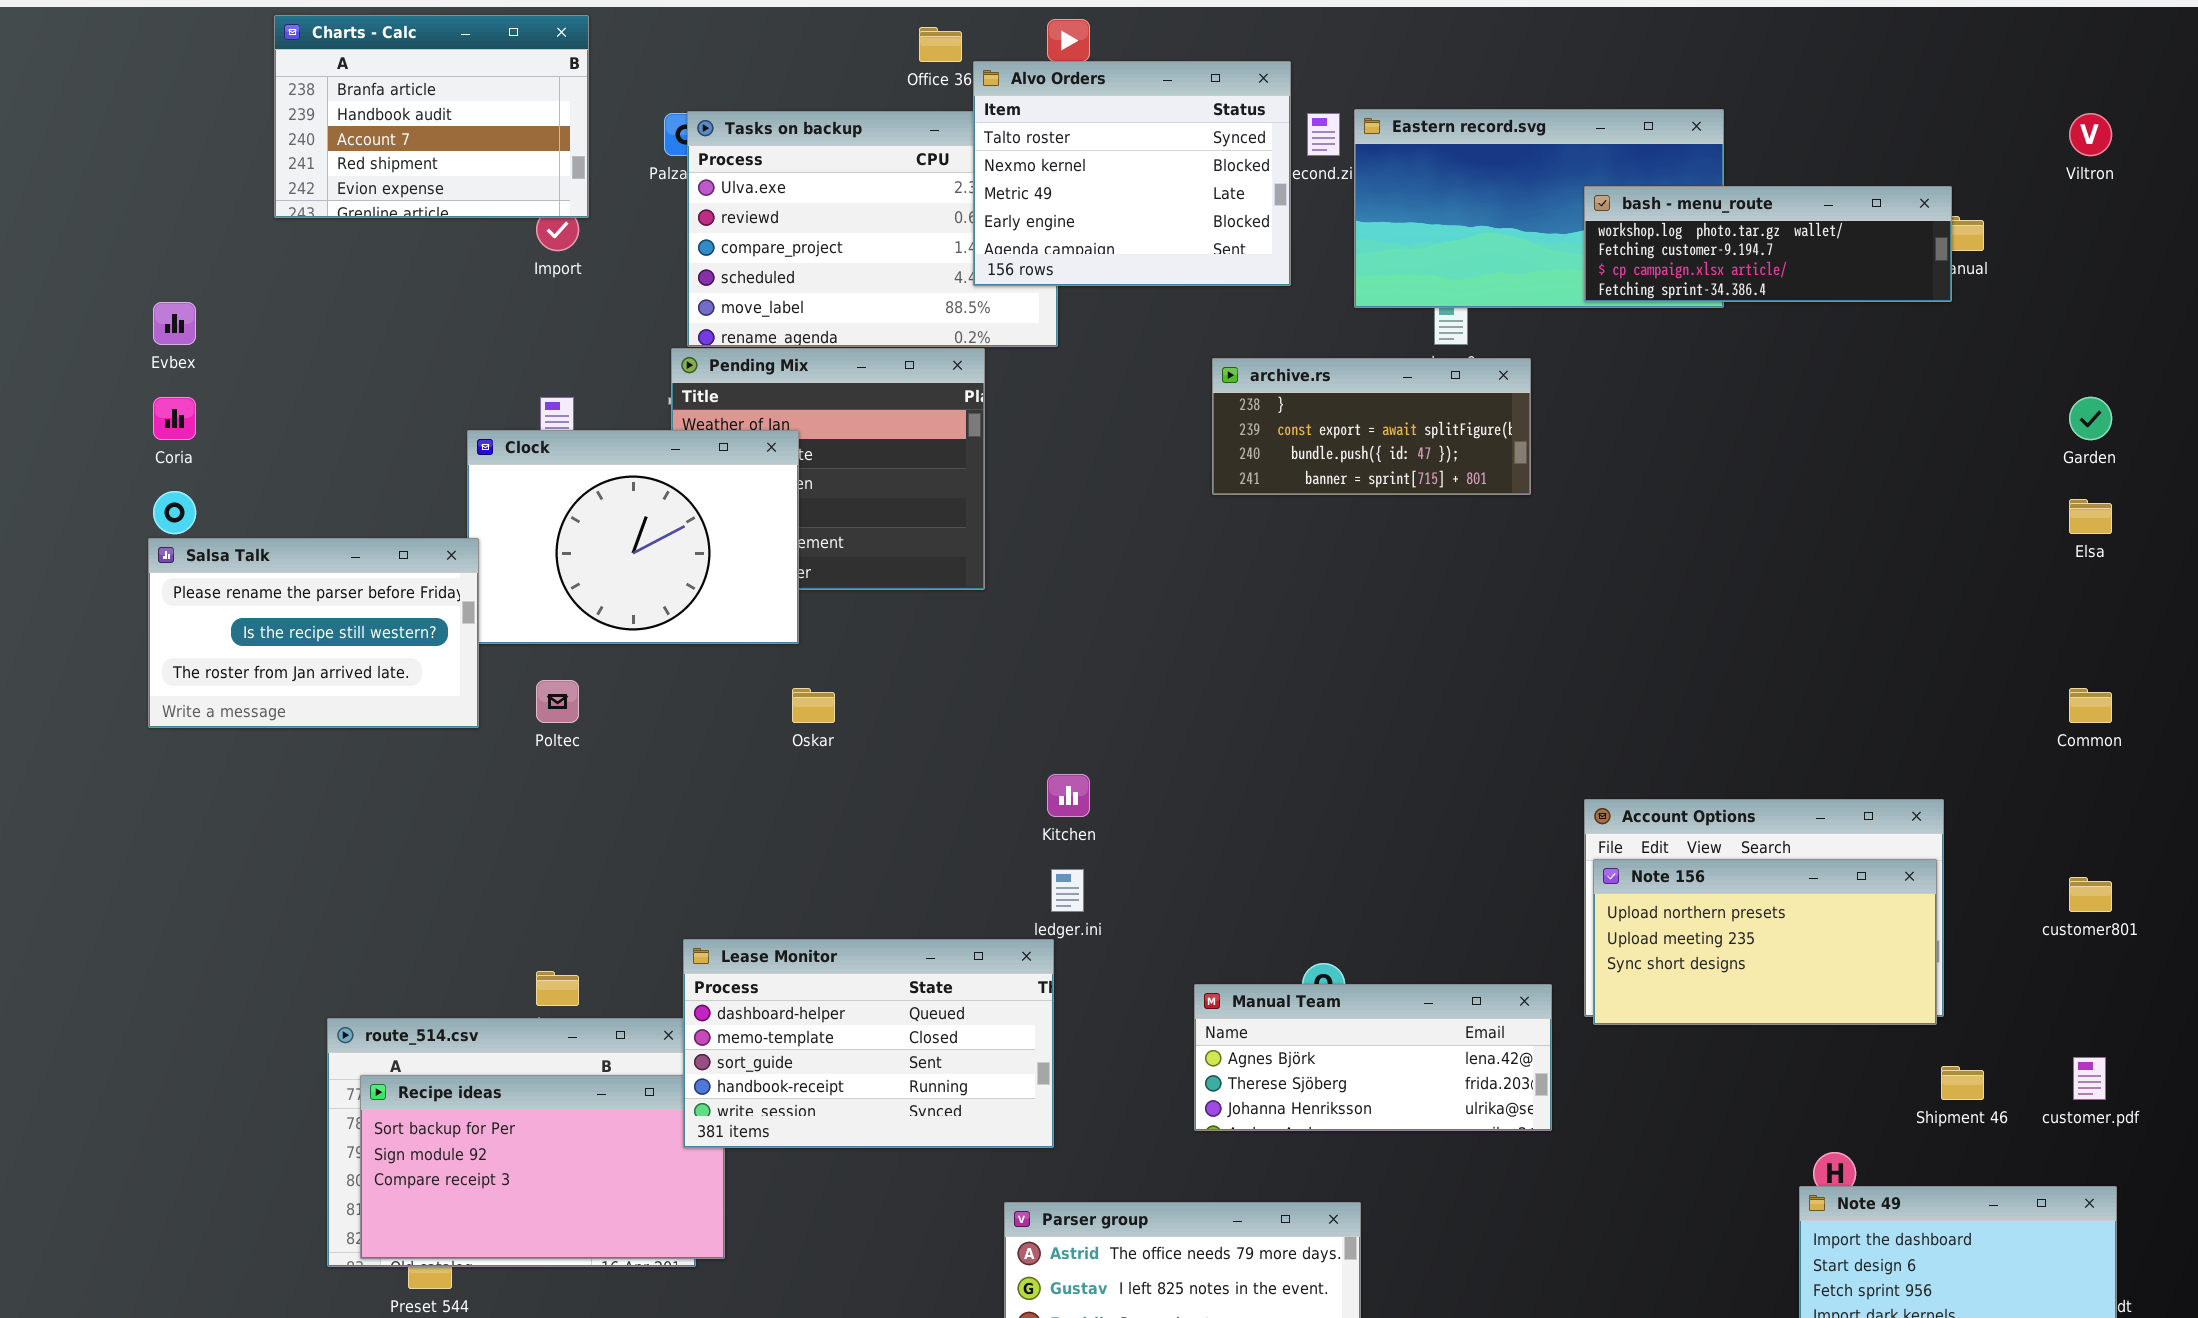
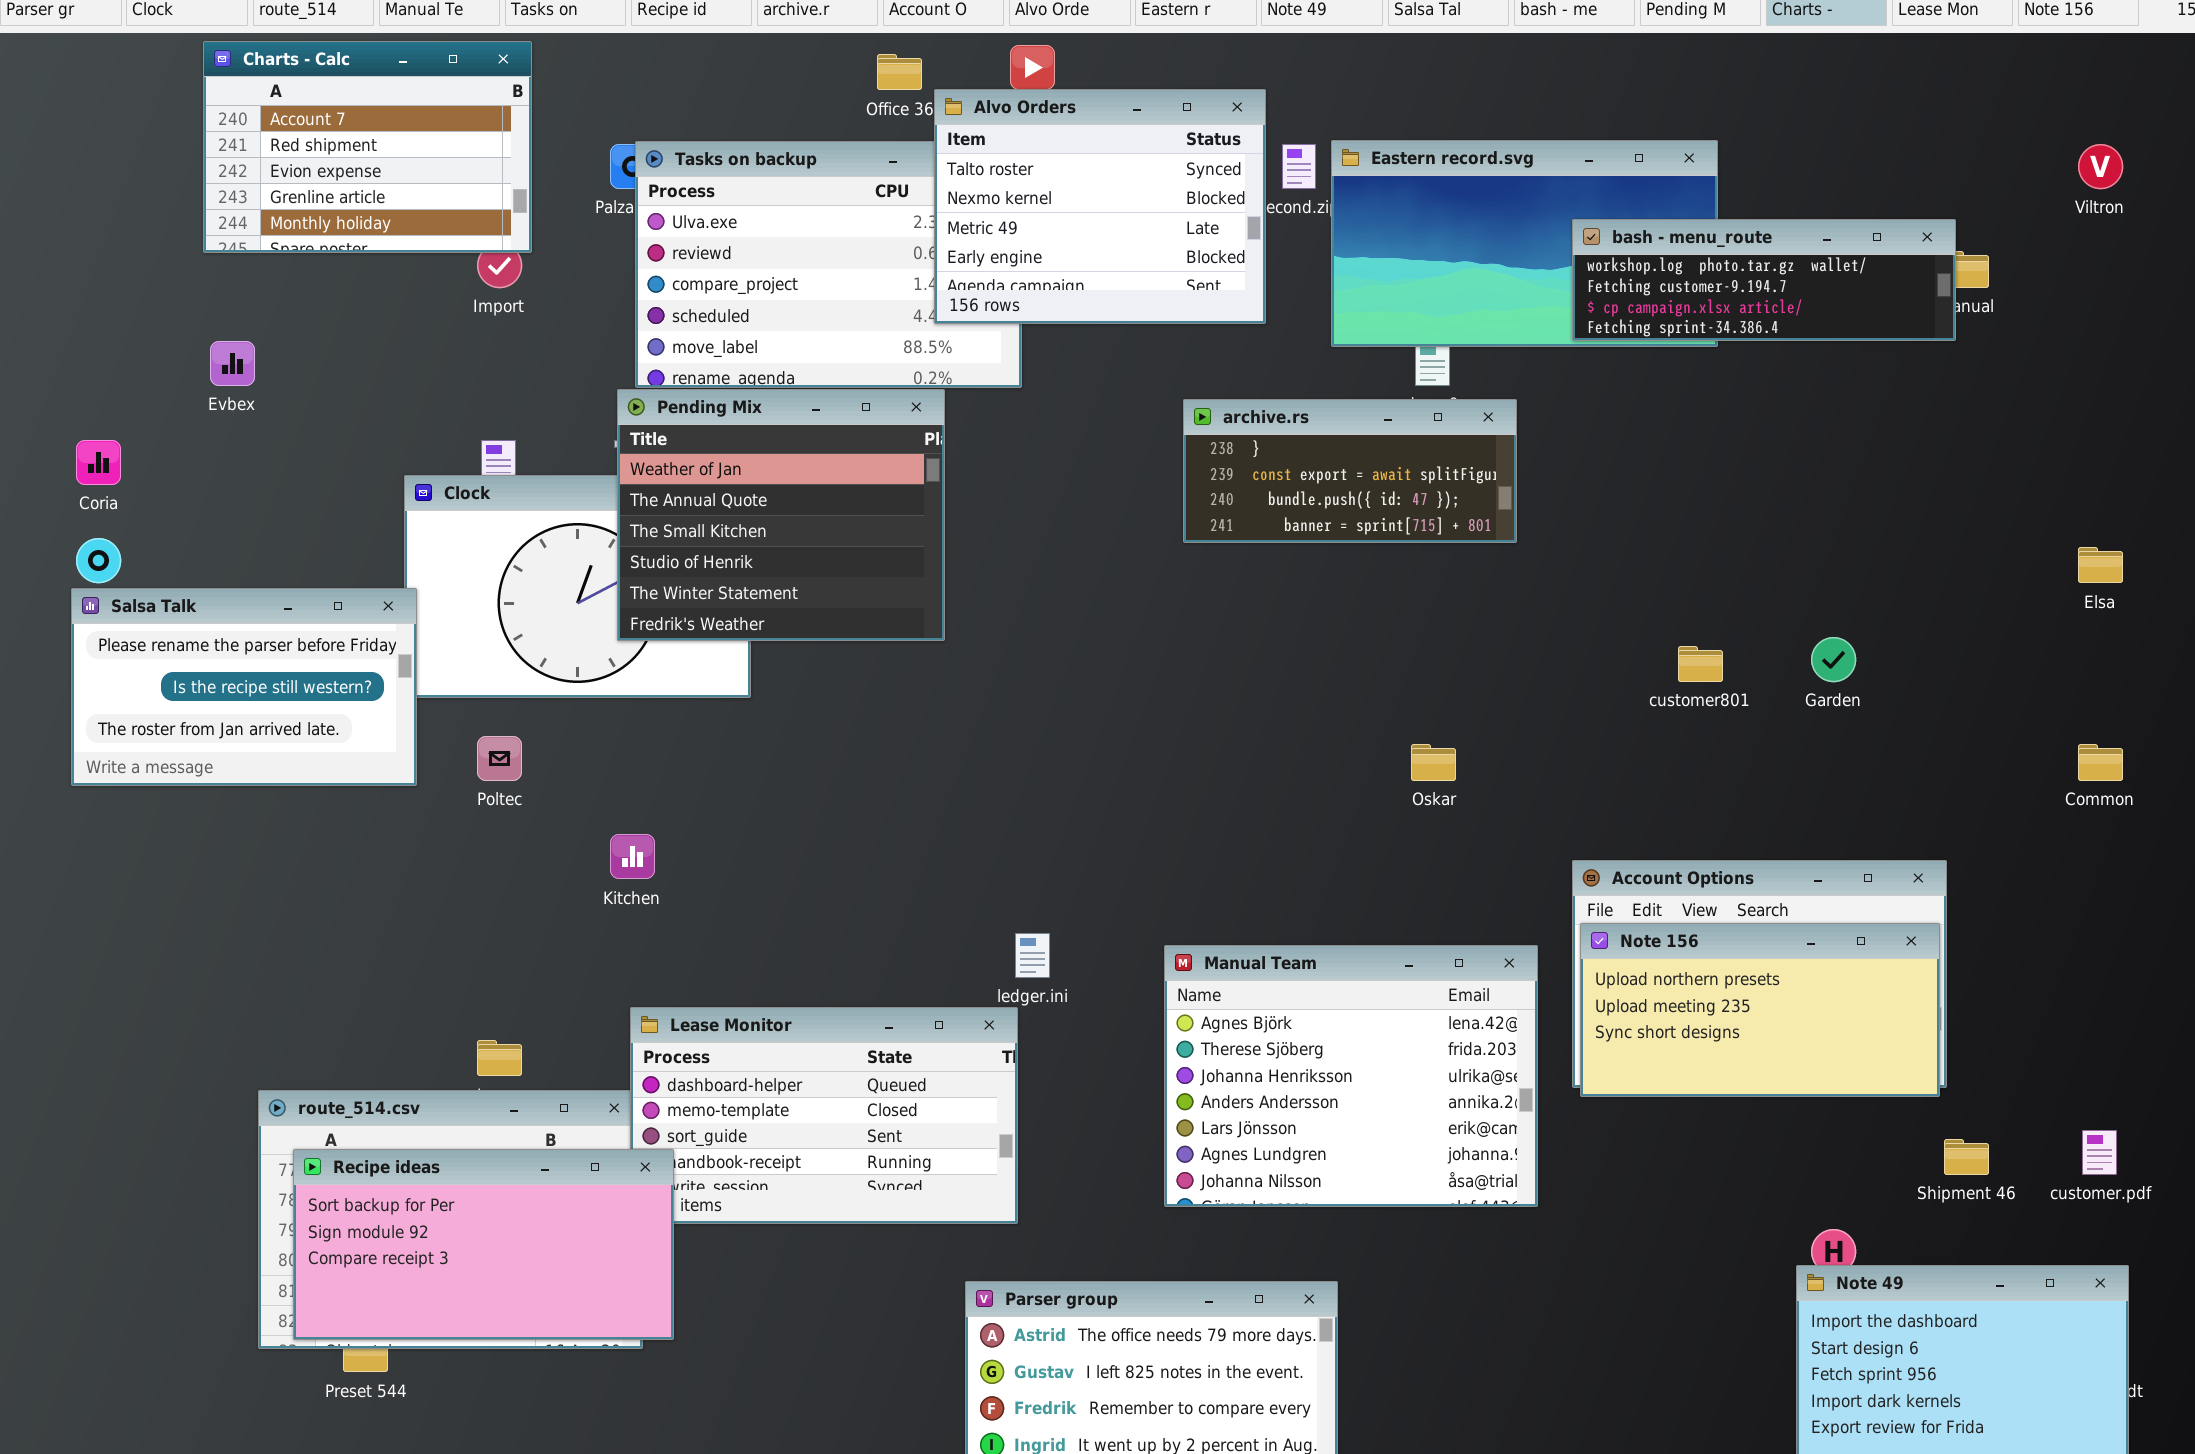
Charts - Calc: [274,15,589,218] -> [203,41,532,253], scrolled down 2 rows
Evbex: [153,302,196,345] -> [210,341,255,386], moved
Pending Mix: [671,348,985,590] -> [617,389,945,641], raised
Garden: [2069,397,2112,440] -> [1811,637,1856,682], moved
Oskar: [792,688,835,723] -> [1411,744,1456,781], moved
Kitchen: [1047,774,1090,817] -> [610,834,655,879], moved
customer801: [2069,877,2112,912] -> [1678,646,1723,682], moved
Manual Team: [1194,984,1552,1131] -> [1164,945,1538,1207], resized
Recipe ideas: [360,1075,725,1259] -> [293,1149,674,1340], raised

